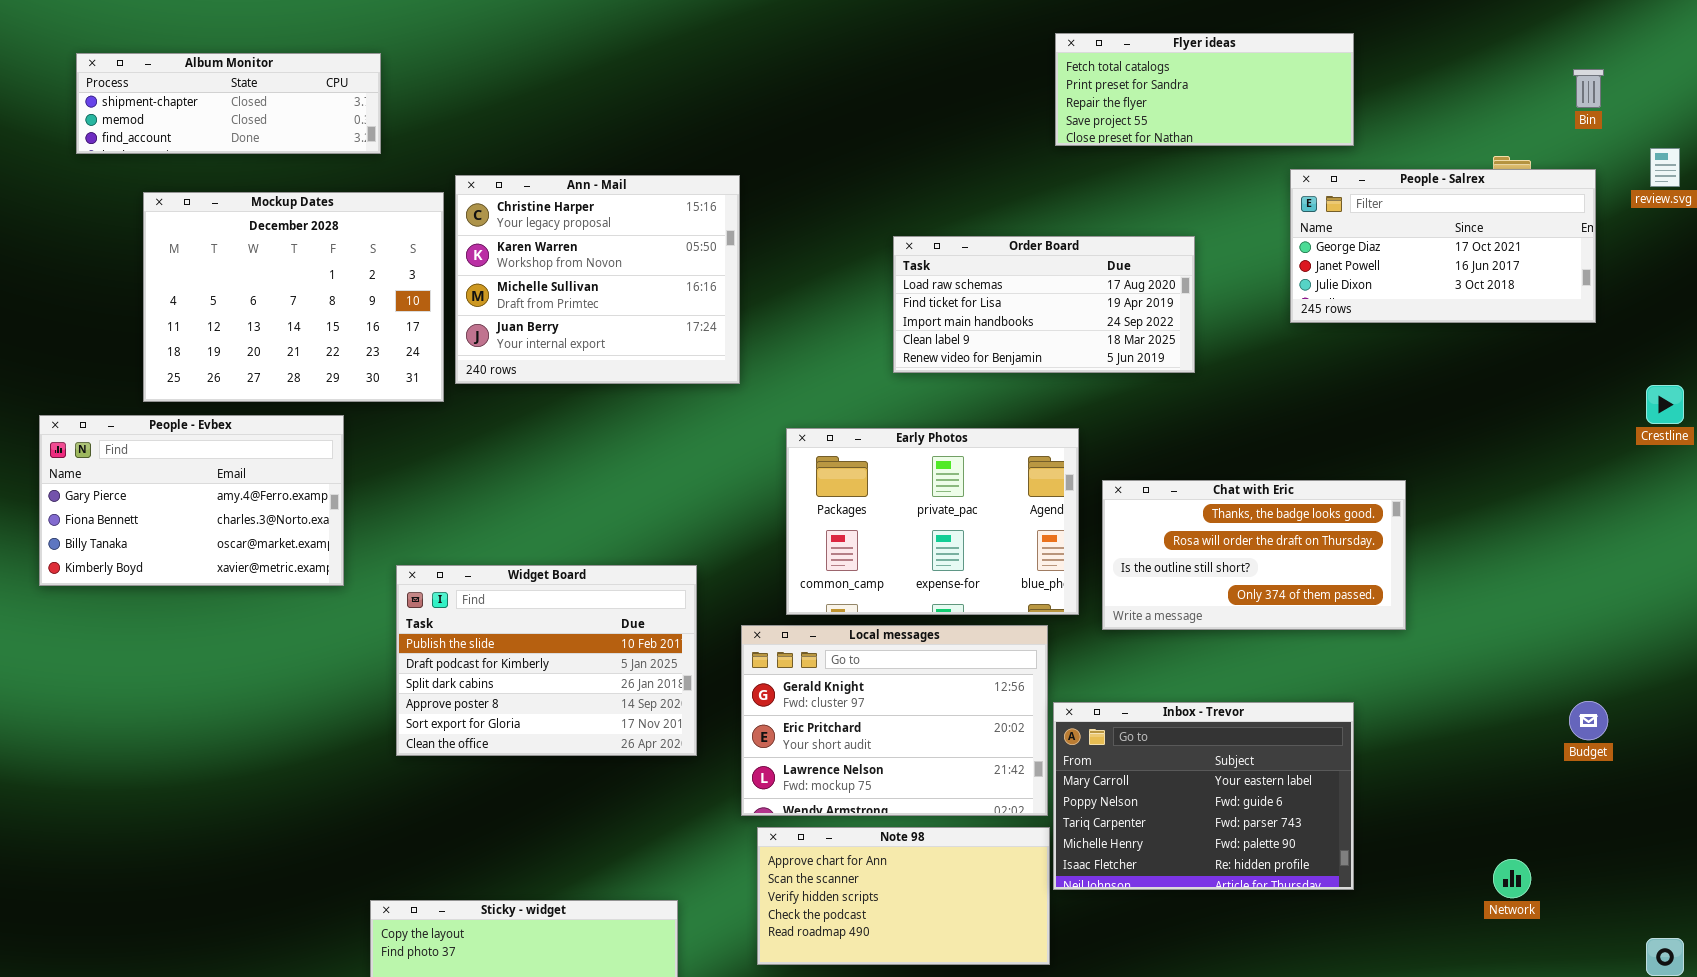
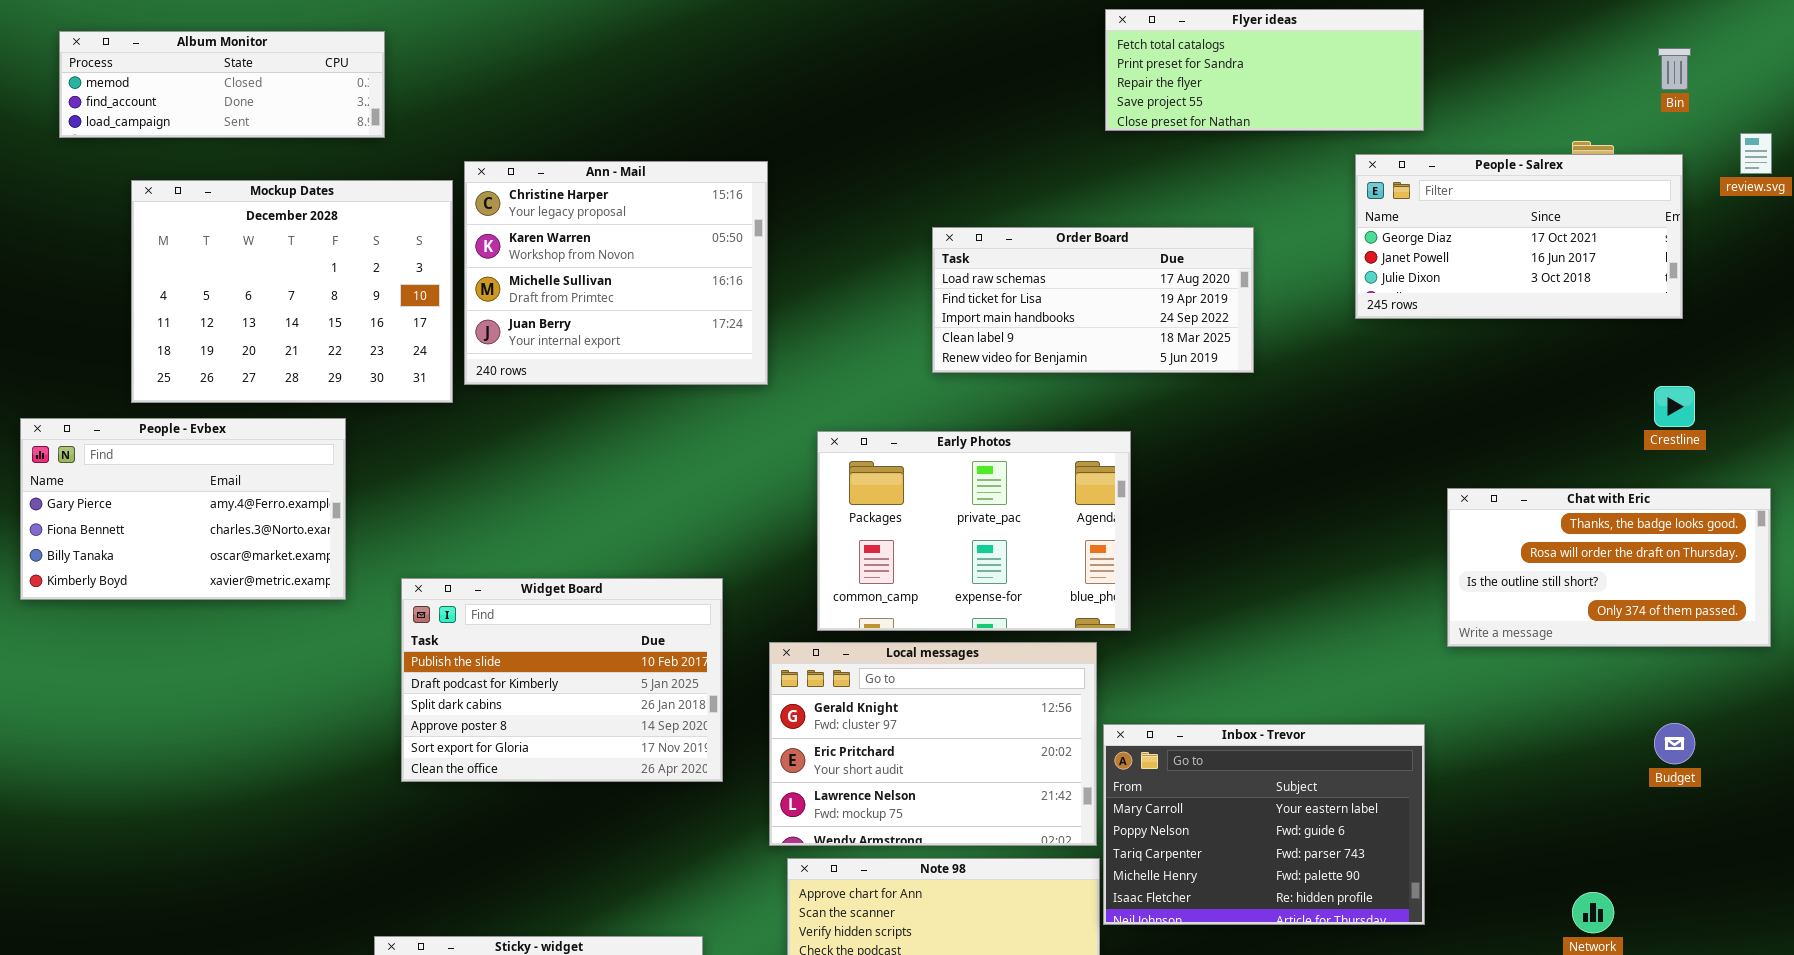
Album Monitor: [76,53,381,154] -> [59,31,385,138], scrolled down 1 row
Crestline: [1646,385,1684,424] -> [1654,386,1695,427], moved
Chat with Eric: [1102,480,1406,630] -> [1447,488,1771,647], moved

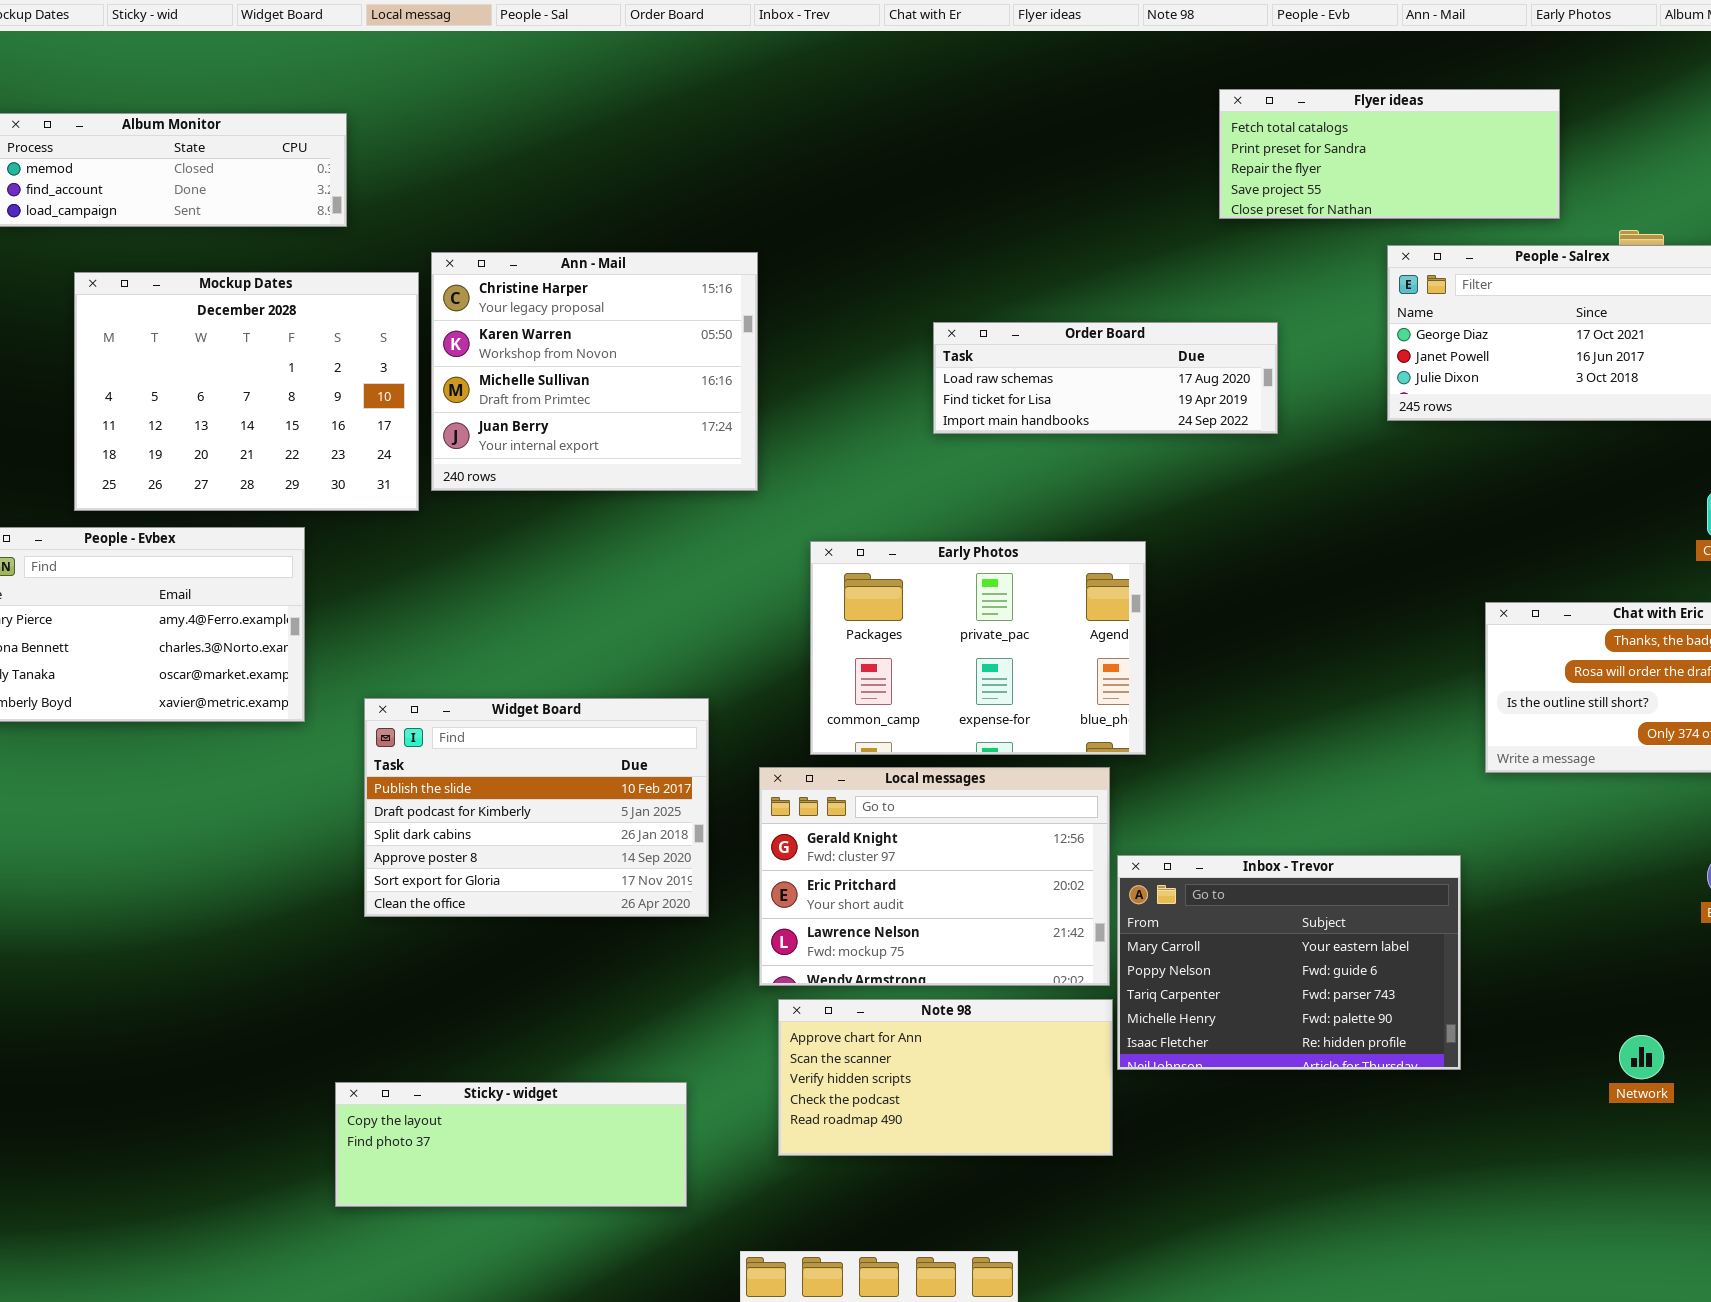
Flyer ideas: [1105,9,1424,131] -> [1219,89,1560,219], moved
Order Board: [932,227,1254,373] -> [933,322,1278,434], resized

